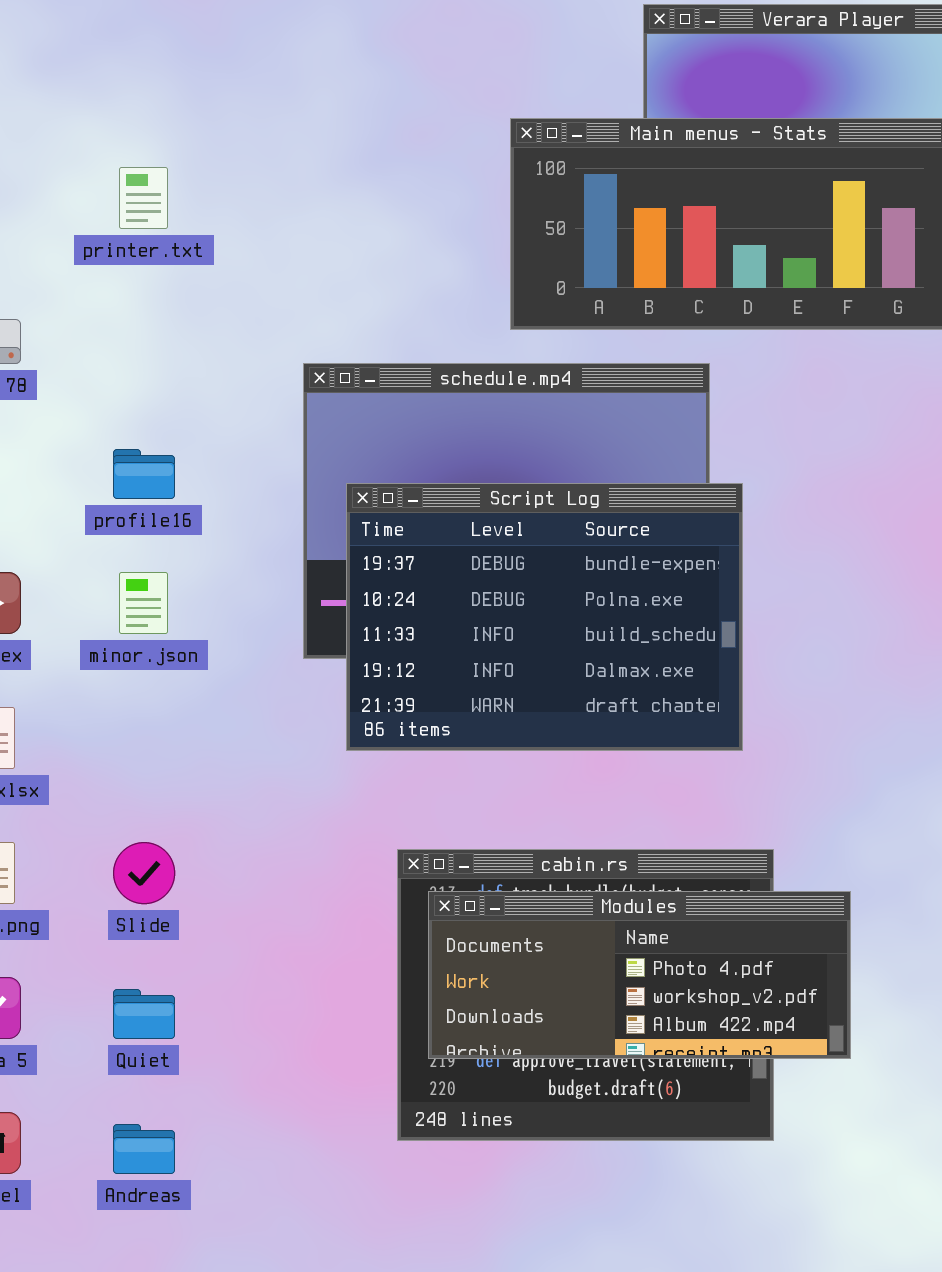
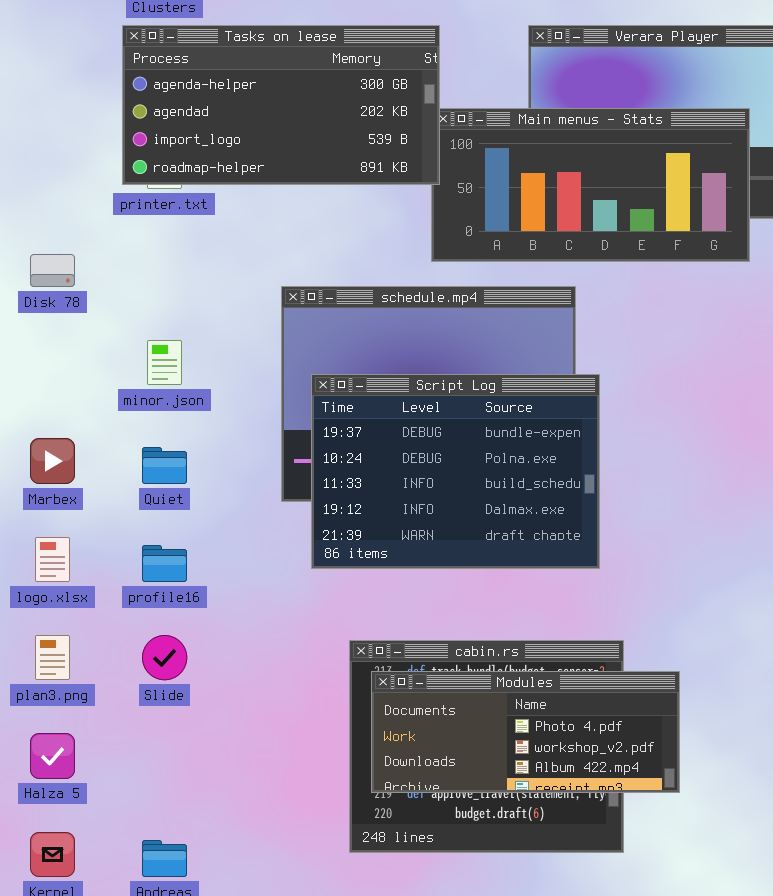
Tasks on lease: none -> [122,25,440,185], opened
profile16: [113,449,175,499] -> [142,545,187,582], moved
minor.json: [119,572,168,634] -> [147,340,182,385], moved
Quiet: [113,989,175,1039] -> [142,447,187,484], moved

